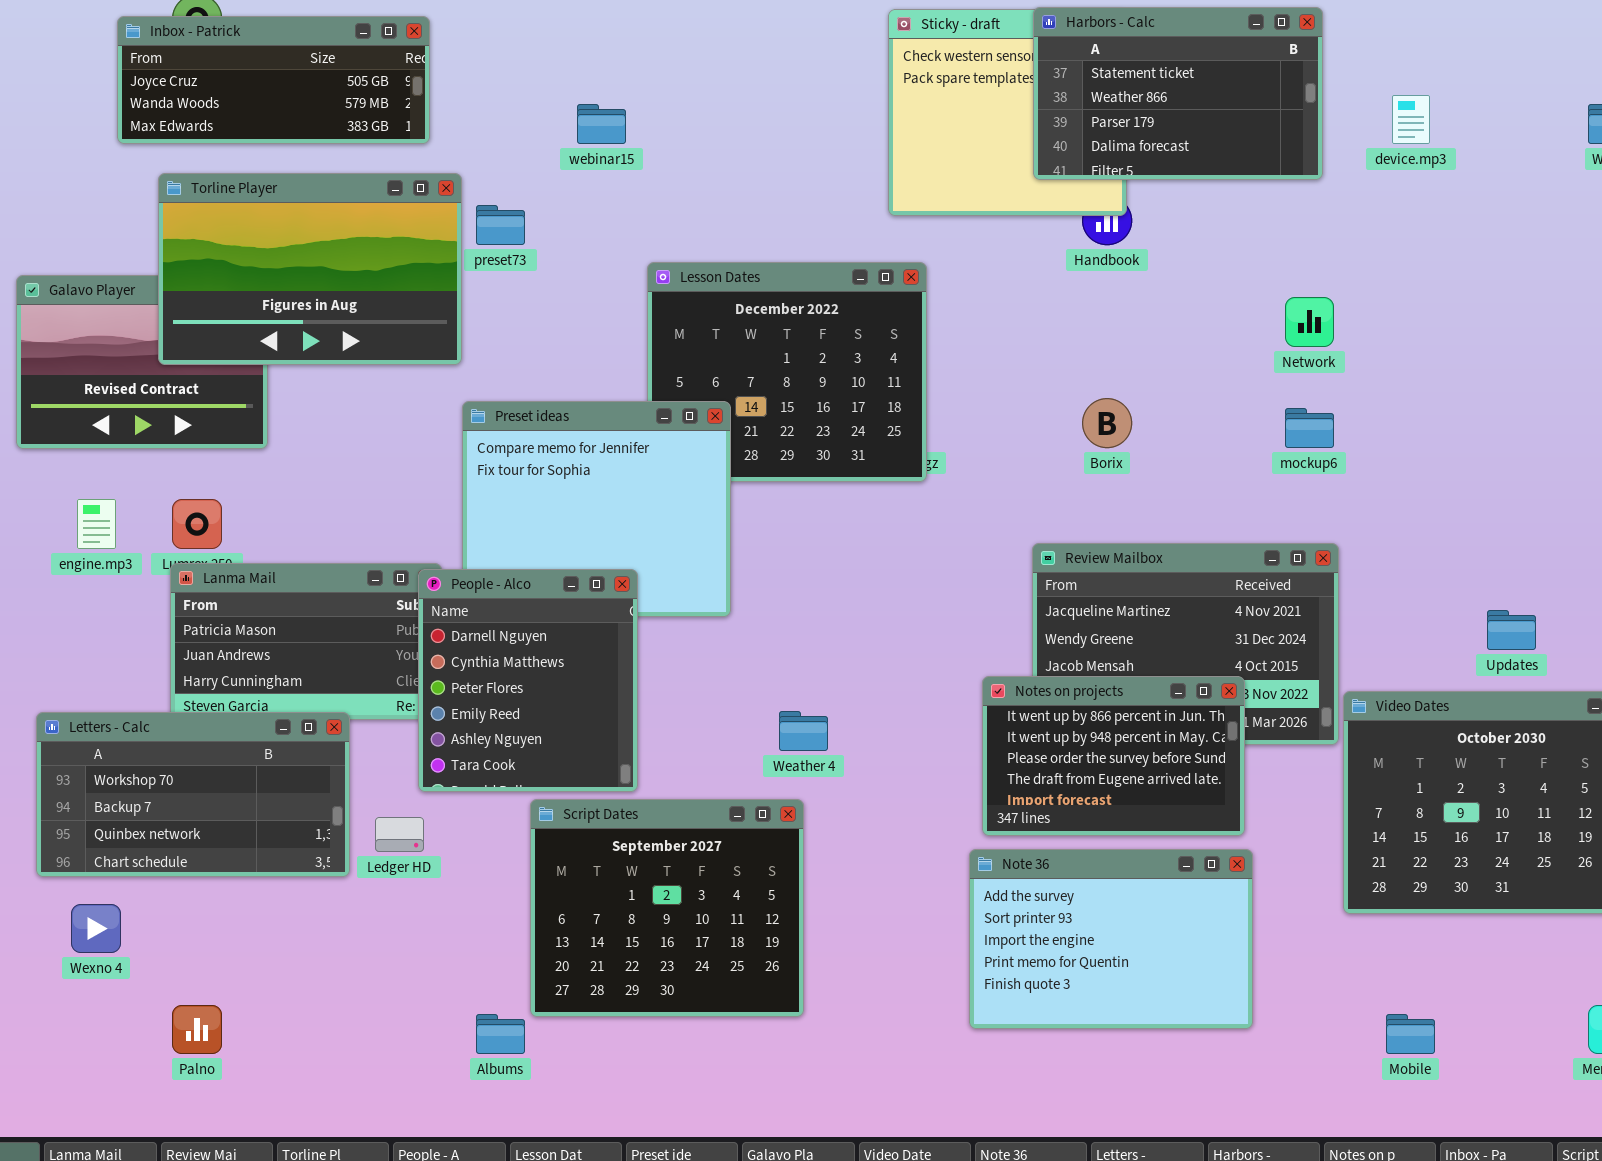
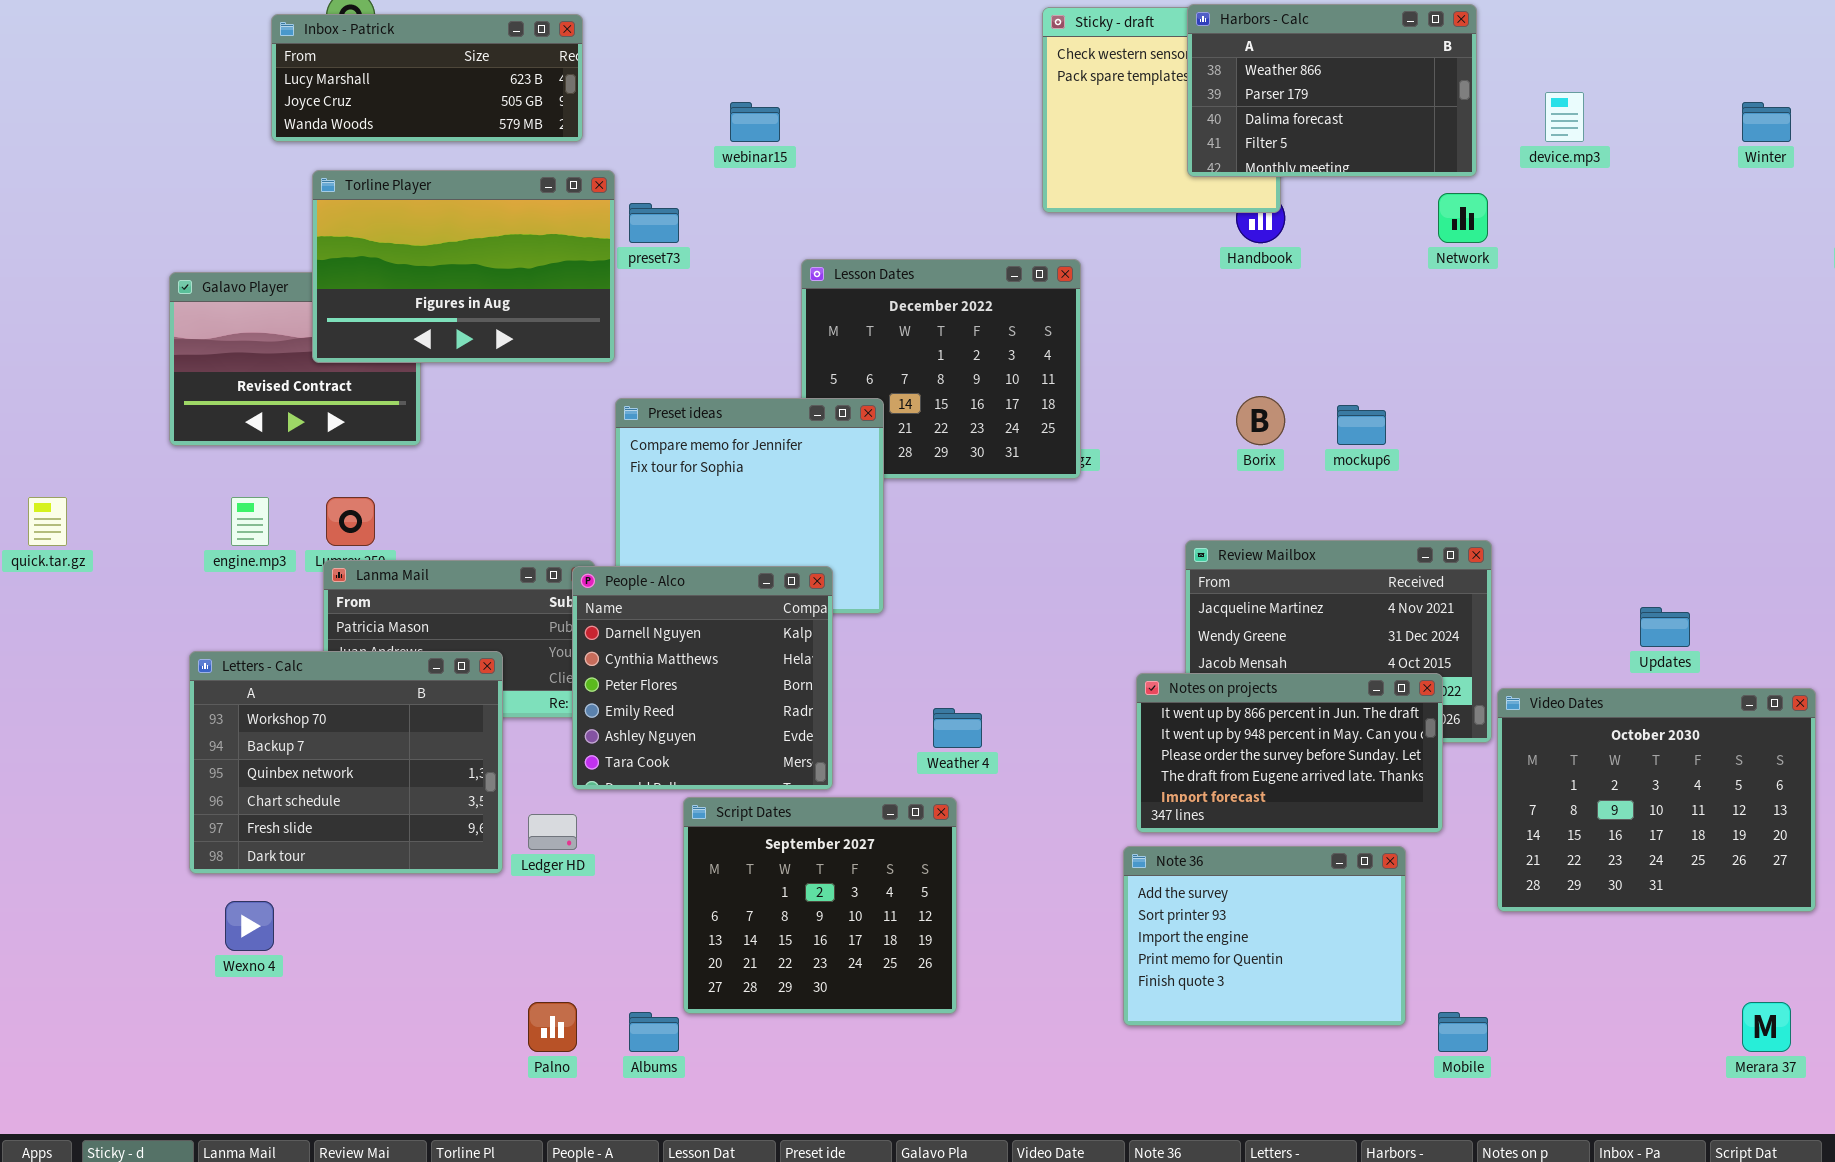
Harbors - Calc: [1033,7,1323,180] -> [1187,4,1477,177], scrolled down 1 row
Inbox - Patrick: [117,16,430,144] -> [271,14,583,142], scrolled up 1 row
Network: [1285,297,1334,347] -> [1438,193,1488,243], moved
mockup6: [1285,408,1334,448] -> [1337,405,1386,445], moved
People - Alco: [418,569,638,792] -> [572,566,833,790], resized
Notes on projects: [982,676,1245,836] -> [1136,673,1443,833], resized
Letters - Calc: [36,712,350,877] -> [189,651,503,874], resized
Palno: [172,1005,222,1054] -> [528,1002,577,1052], moved
Mobile: [1386,1014,1435,1054] -> [1438,1012,1488,1052], moved

